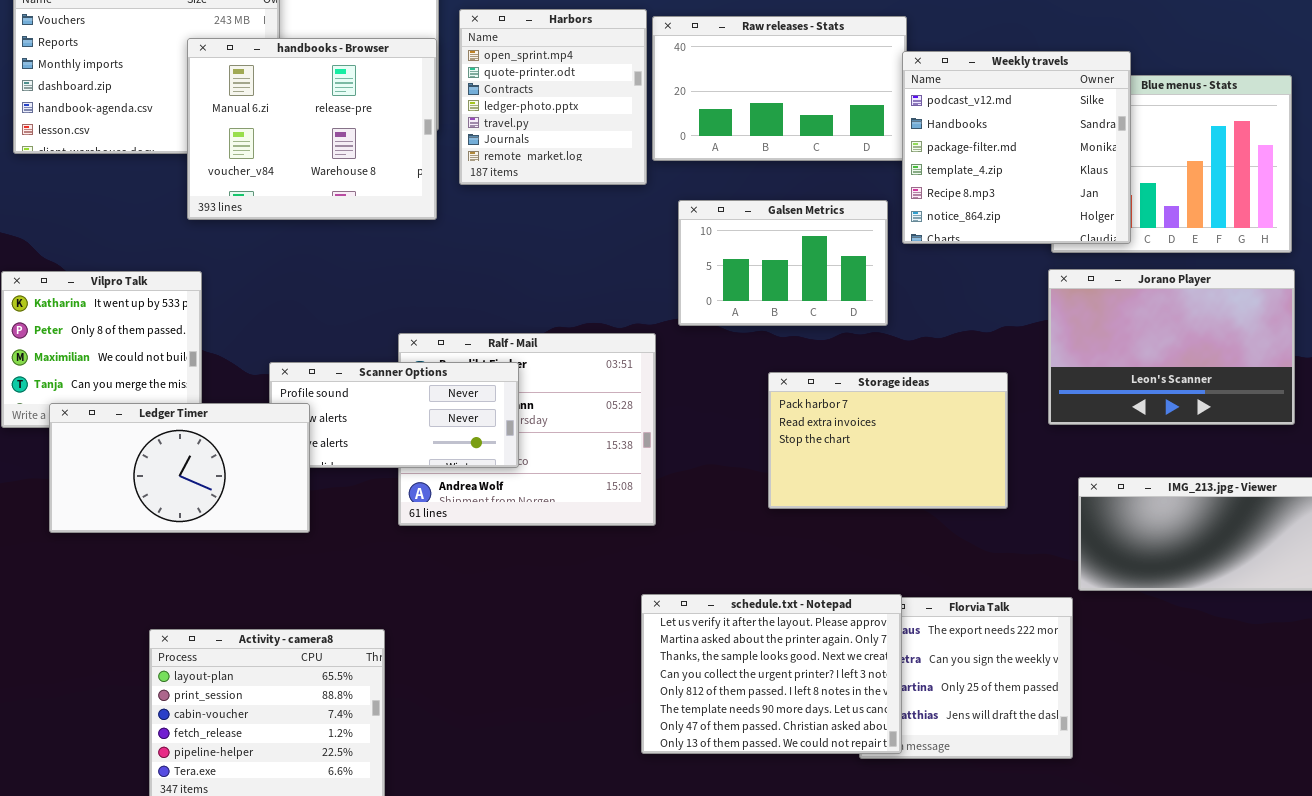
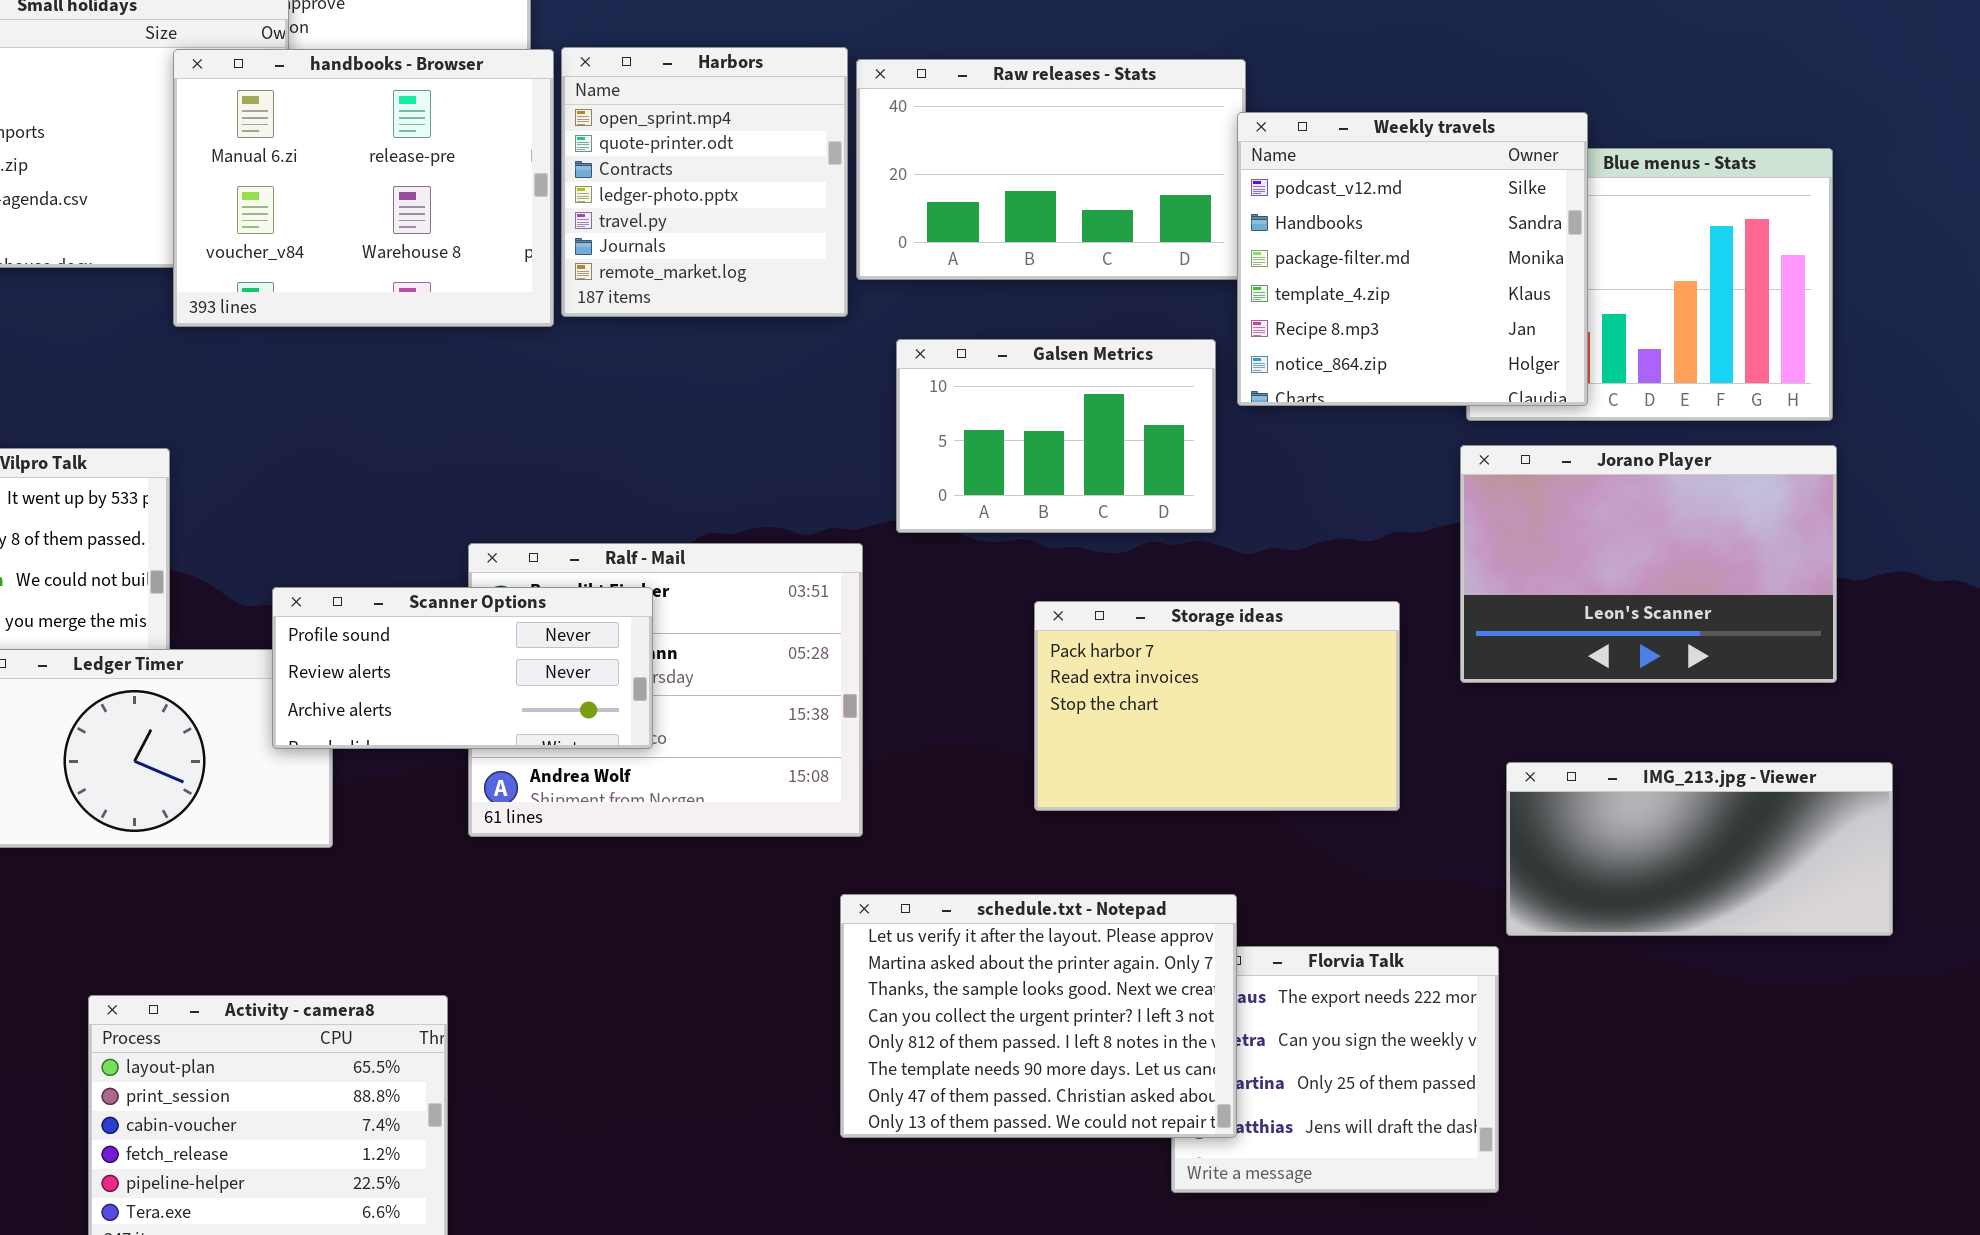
handbooks - Browser: [187,38,437,220] -> [173,49,554,327], moved
Scanner Options: [269,362,519,468] -> [272,587,653,749], raised
schedule.txt - Notepad: [641,594,902,754] -> [840,894,1237,1138], moved

